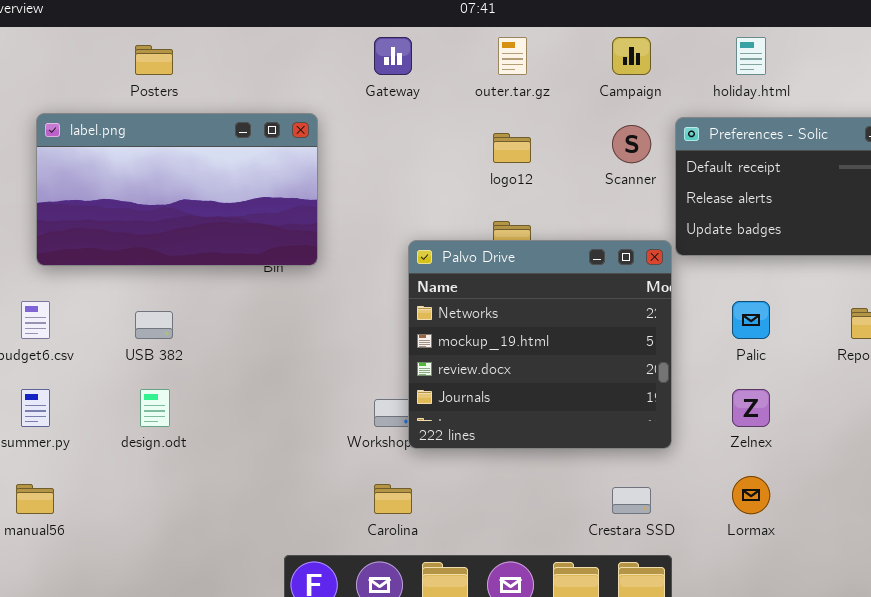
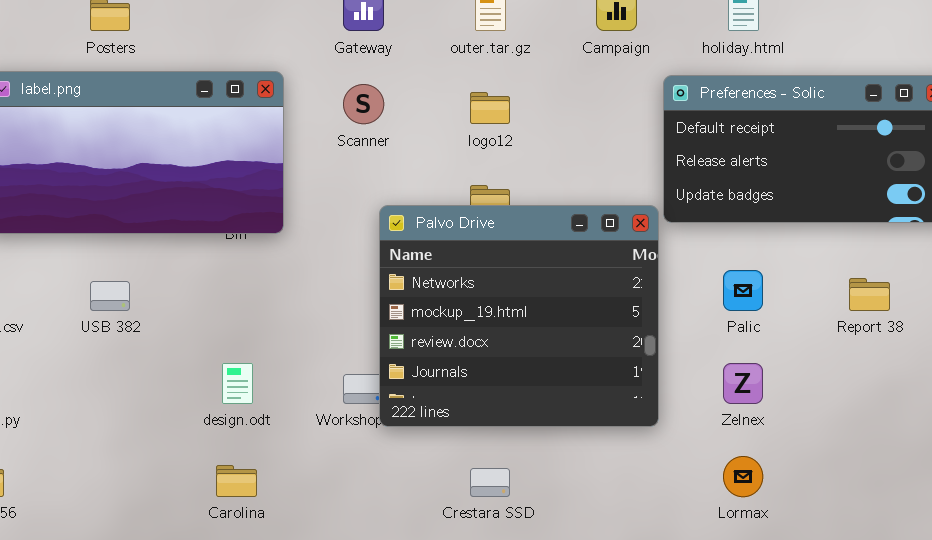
Scanner: [612,125,651,163] -> [343,84,384,124], moved
design.odt: [140,389,170,427] -> [222,363,253,404], moved
Carolina: [374,484,412,514] -> [216,465,257,497], moved
Crestara SSD: [612,487,651,514] -> [470,468,510,497], moved

